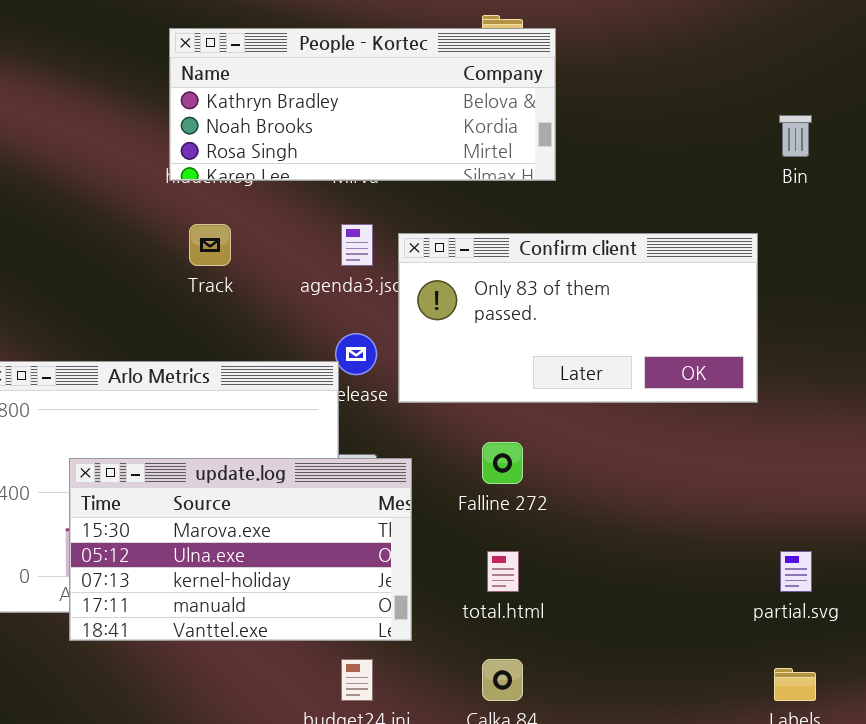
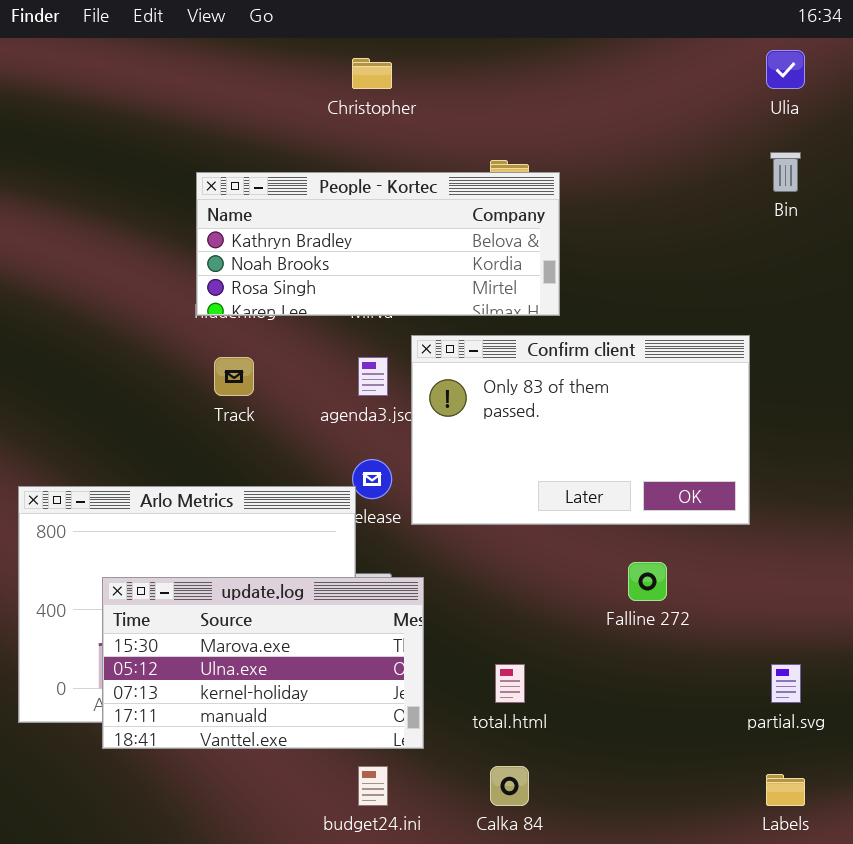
Bin: [779,115,812,157] -> [770,152,801,192], moved
Confirm client: [398,233,758,403] -> [411,335,750,525], resized
Falline 272: [482,442,523,484] -> [628,562,667,601], moved

